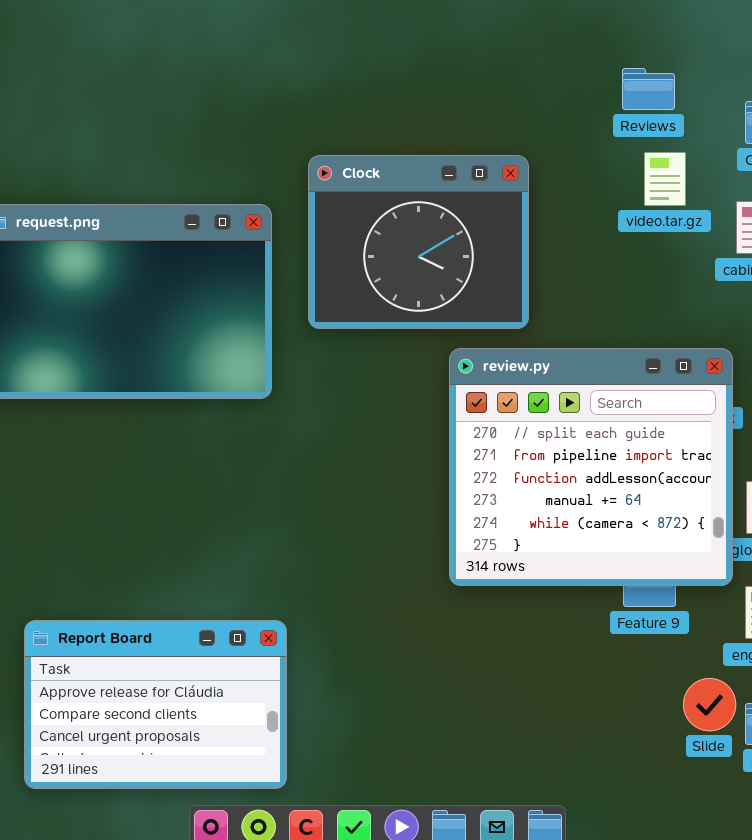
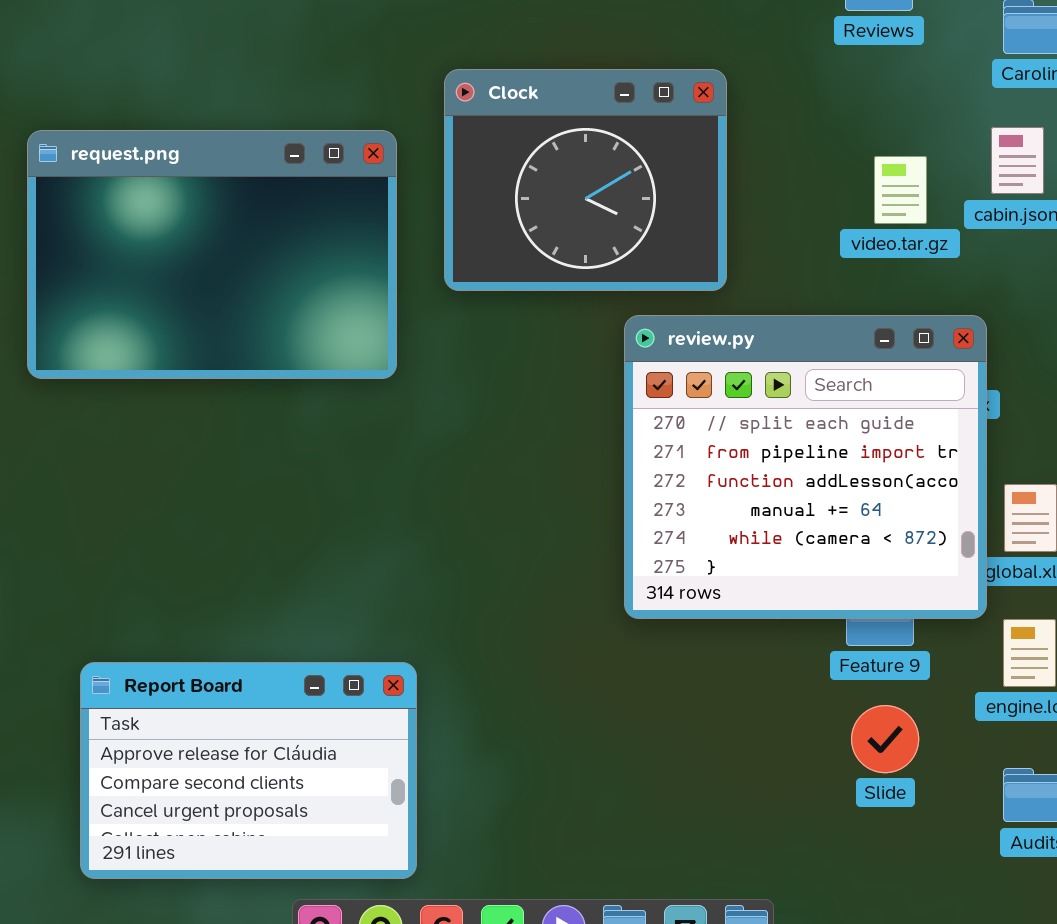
video.tar.gz: [644,152,686,206] -> [874,156,927,224], moved
Slide: [683,678,736,731] -> [851,705,919,773], moved

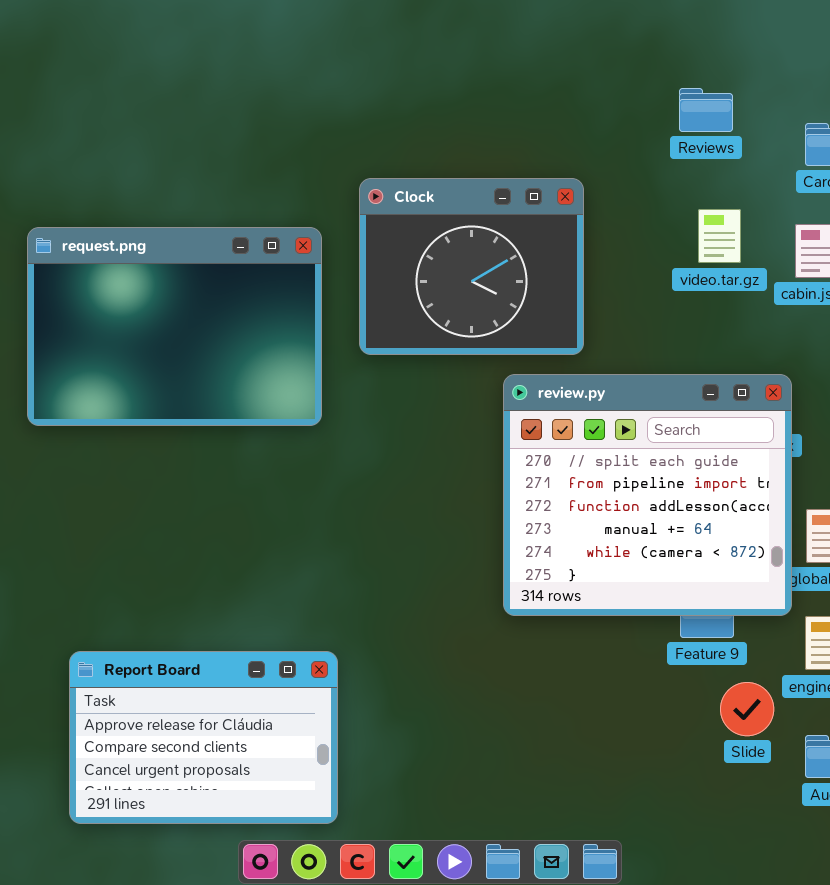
video.tar.gz: [874,156,927,224] -> [698,209,741,263], moved
Slide: [851,705,919,773] -> [720,682,774,736], moved

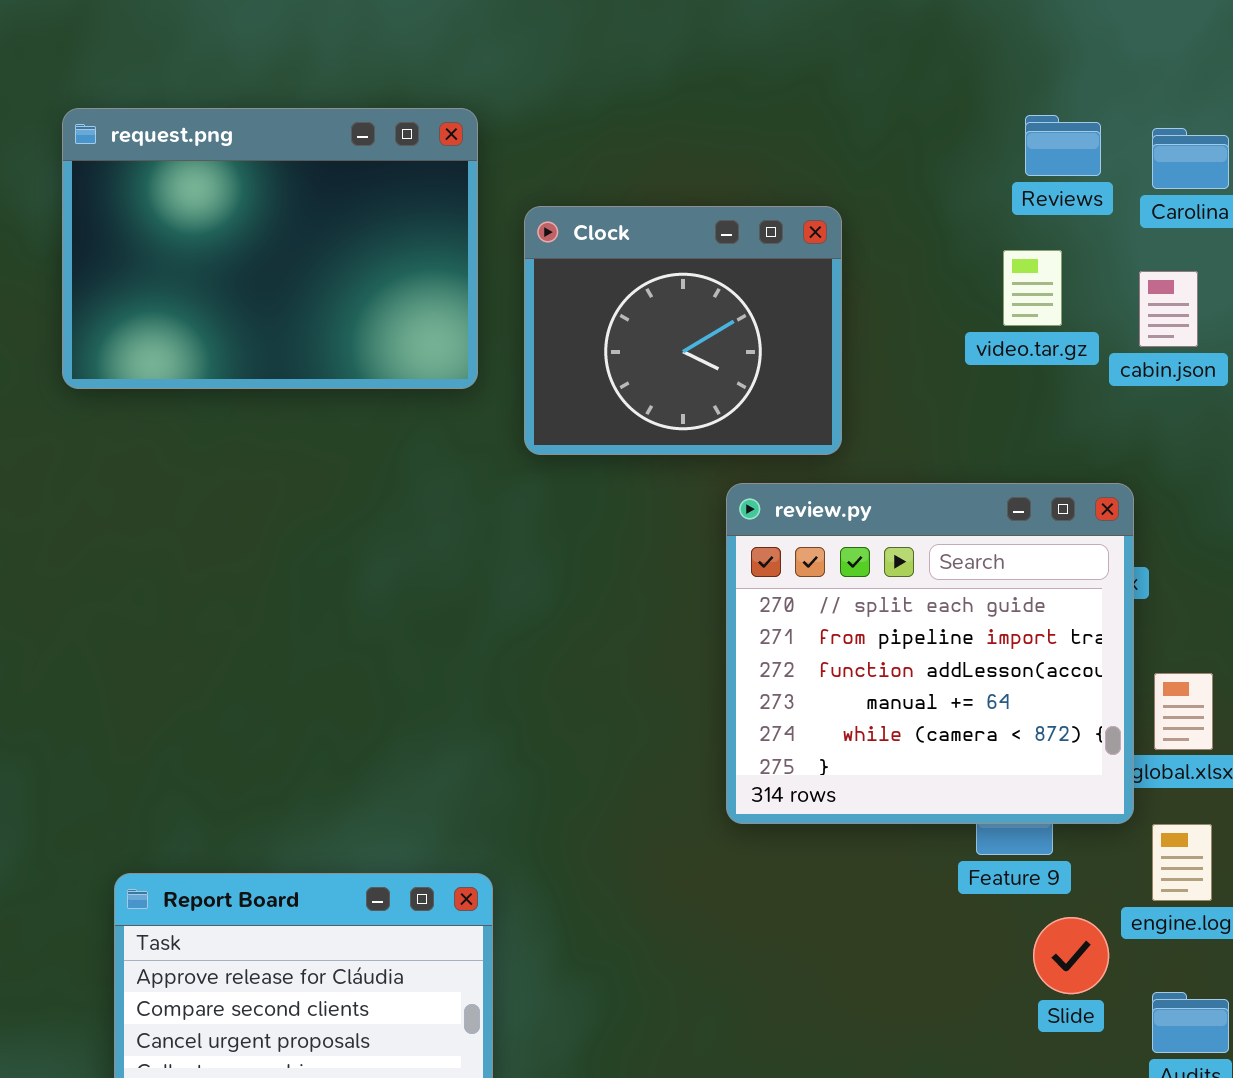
Reviews: [679,88,733,132] -> [1025,115,1101,176], moved
request.png: [27,227,322,426] -> [62,108,478,389], moved

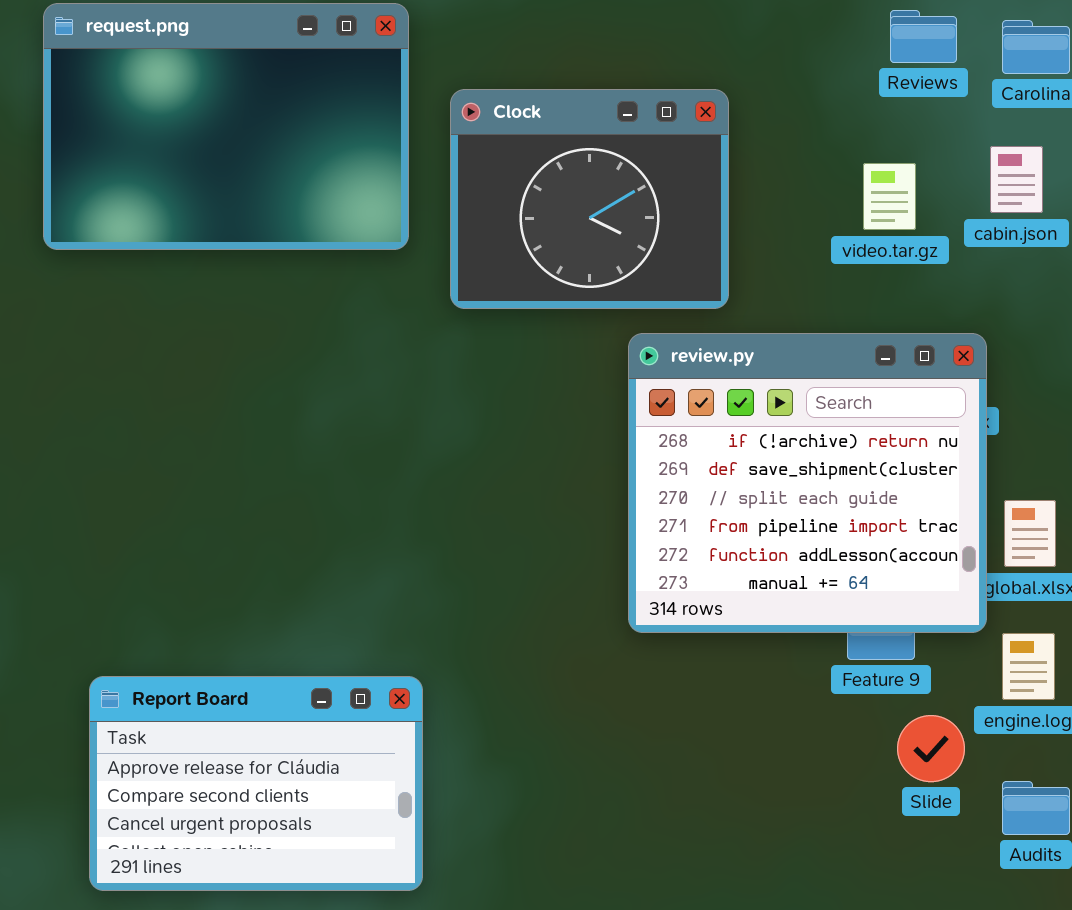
video.tar.gz: [1003,250,1062,326] -> [863,163,916,230], moved
review.py: [726,483,1134,824] -> [628,333,987,633], scrolled up 2 rows

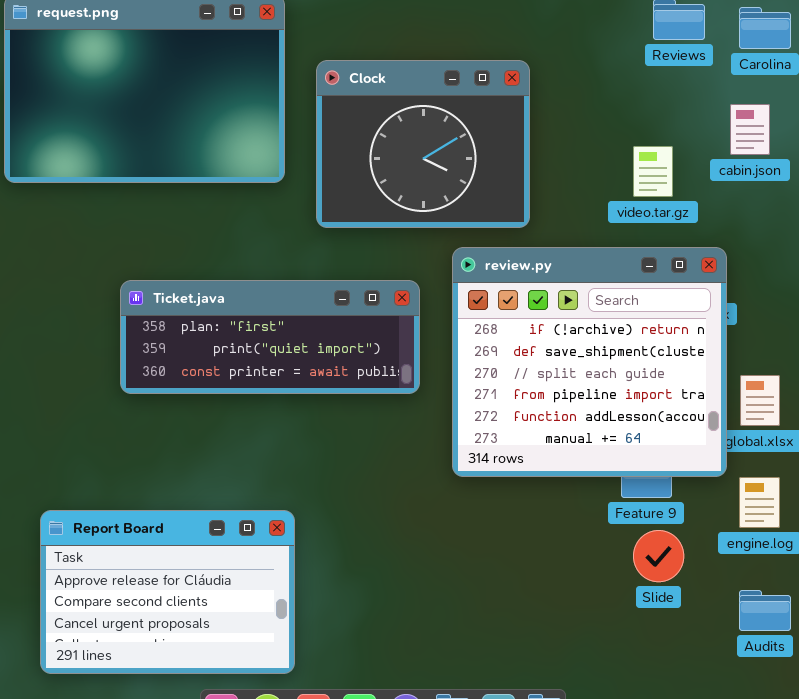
video.tar.gz: [863,163,916,230] -> [633,146,673,197], moved
Ticket.java: none -> [120,280,420,394], opened
Slide: [897,715,965,782] -> [633,530,684,582], moved

